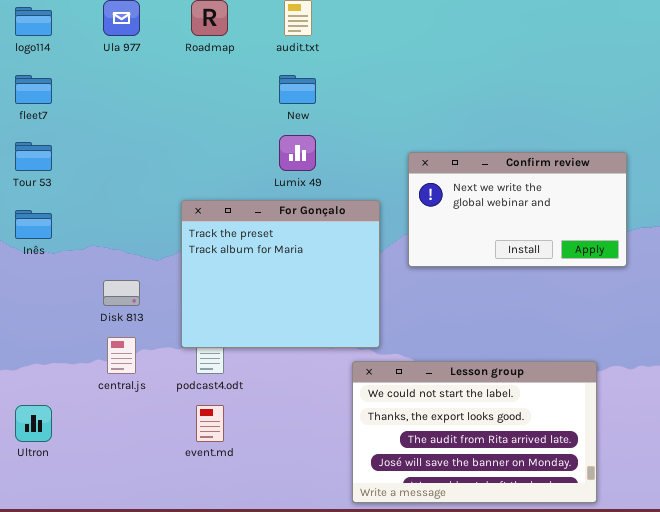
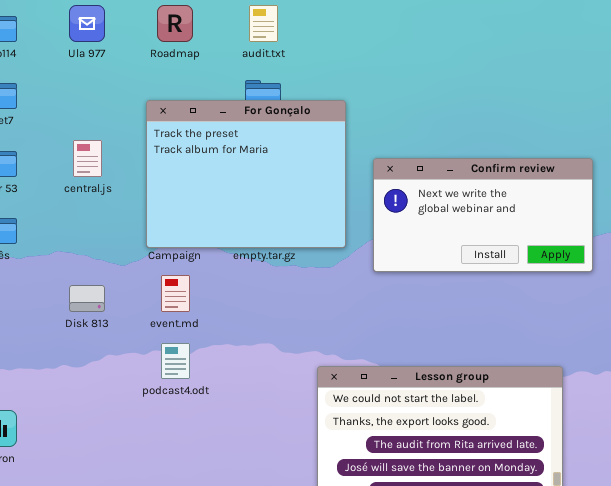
For Gonçalo: [181,200,380,348] -> [146,100,346,248], moved
central.js: [107,337,136,374] -> [73,140,102,177], moved
event.md: [196,405,224,442] -> [161,275,190,312], moved

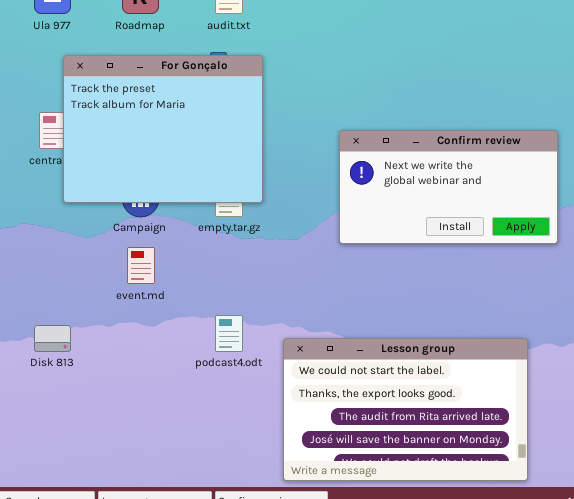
For Gonçalo: [146,100,346,248] -> [63,55,263,203], moved
Disk 813: [69,285,105,312] -> [34,325,71,352], moved
podcast4.odt: [161,343,190,379] -> [215,315,243,352], moved

